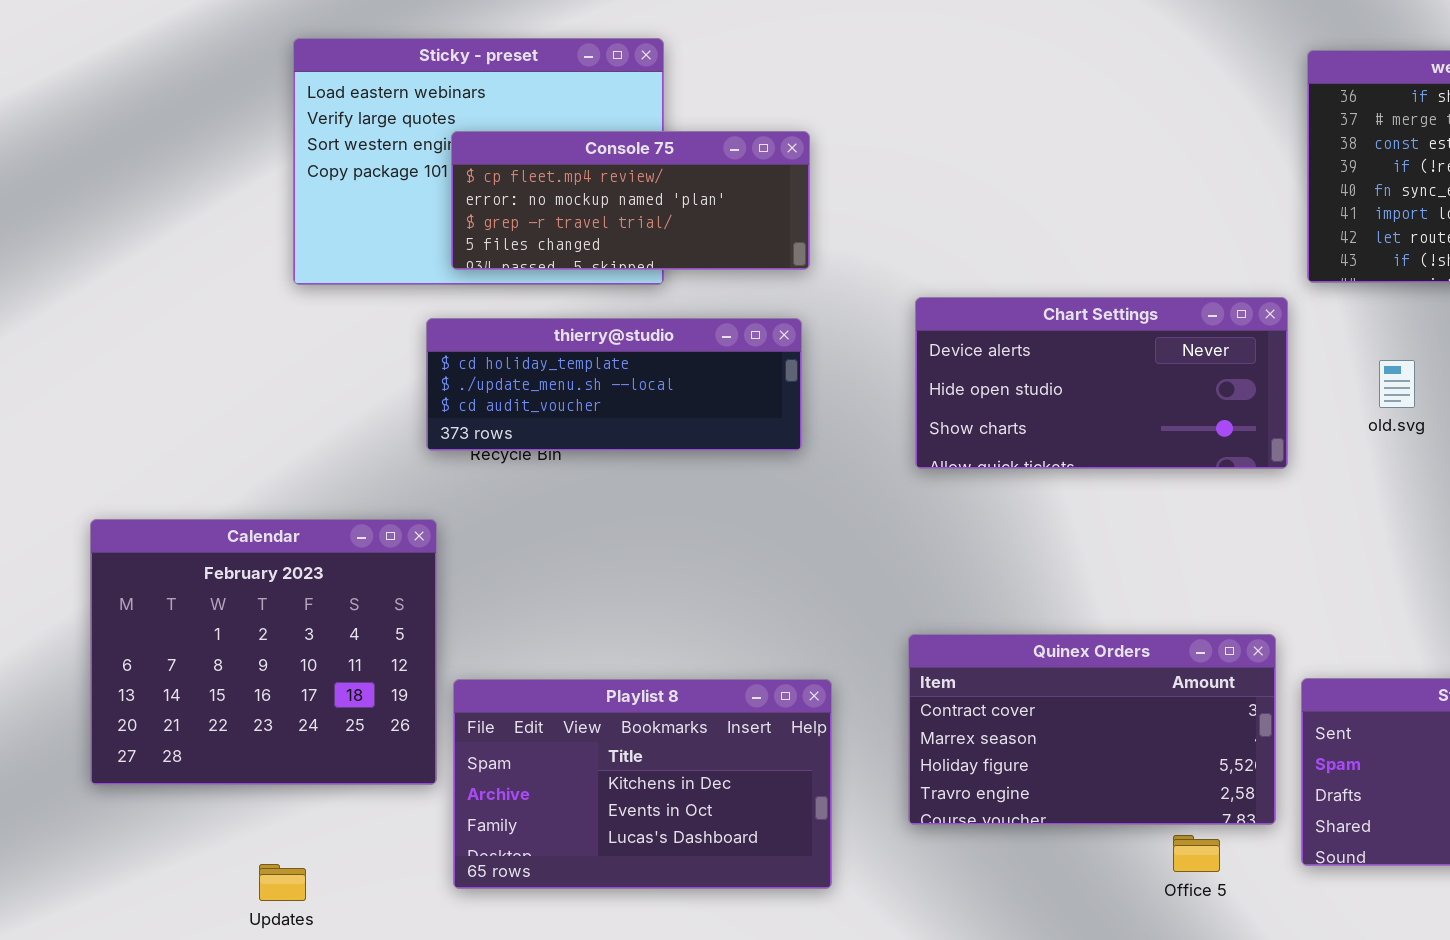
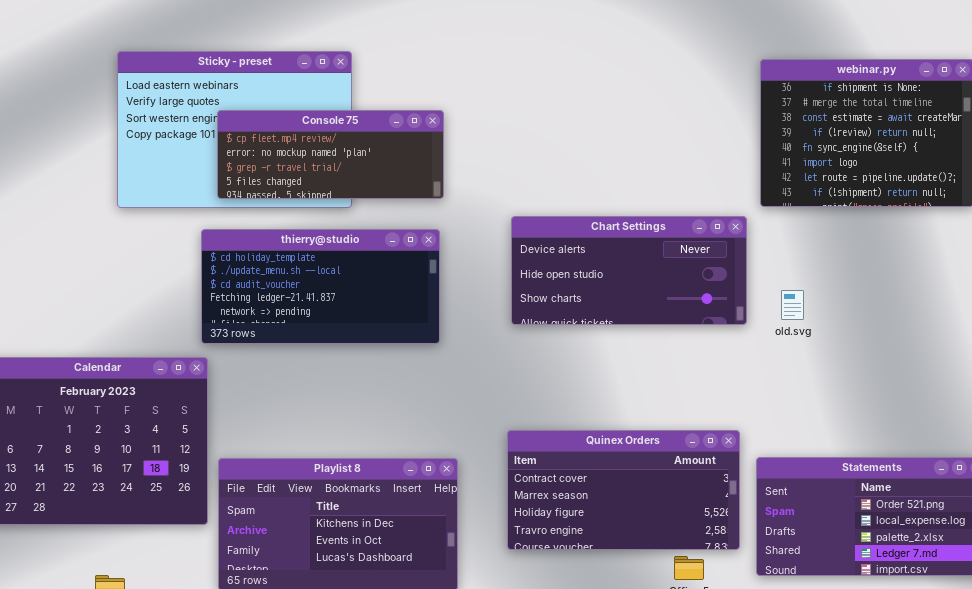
thierry@studio: [426,318,802,451] -> [201,229,440,344], resized
old.svg: [1379,360,1415,408] -> [781,290,804,320], moved

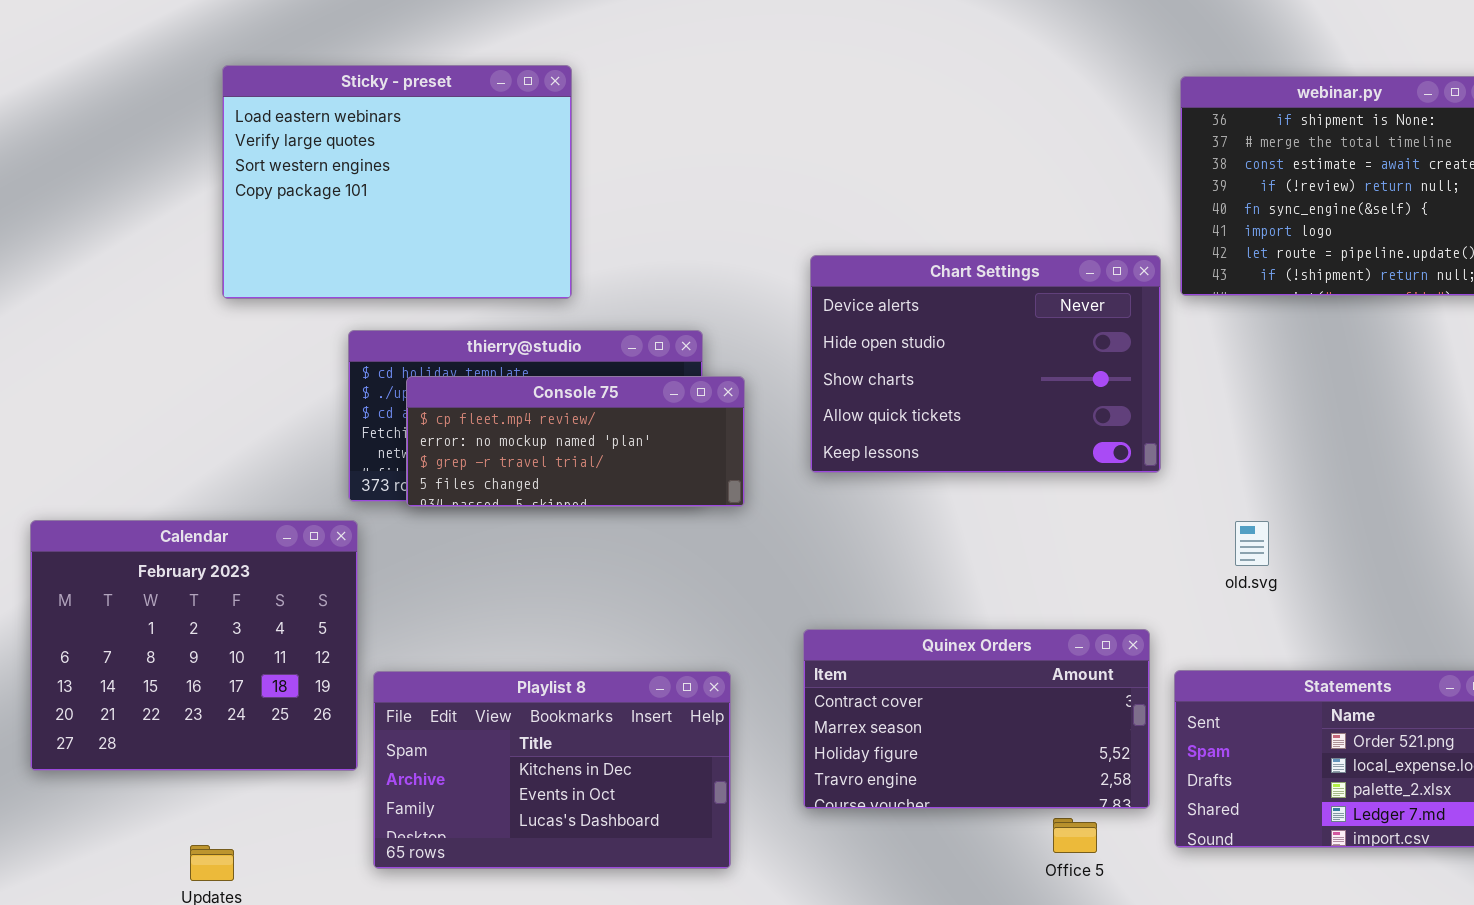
Console 75: [217,110,444,199] -> [406,376,745,507], moved
Chart Settings: [511,216,747,325] -> [810,255,1161,473], resized
old.svg: [781,290,804,320] -> [1235,521,1269,566], moved

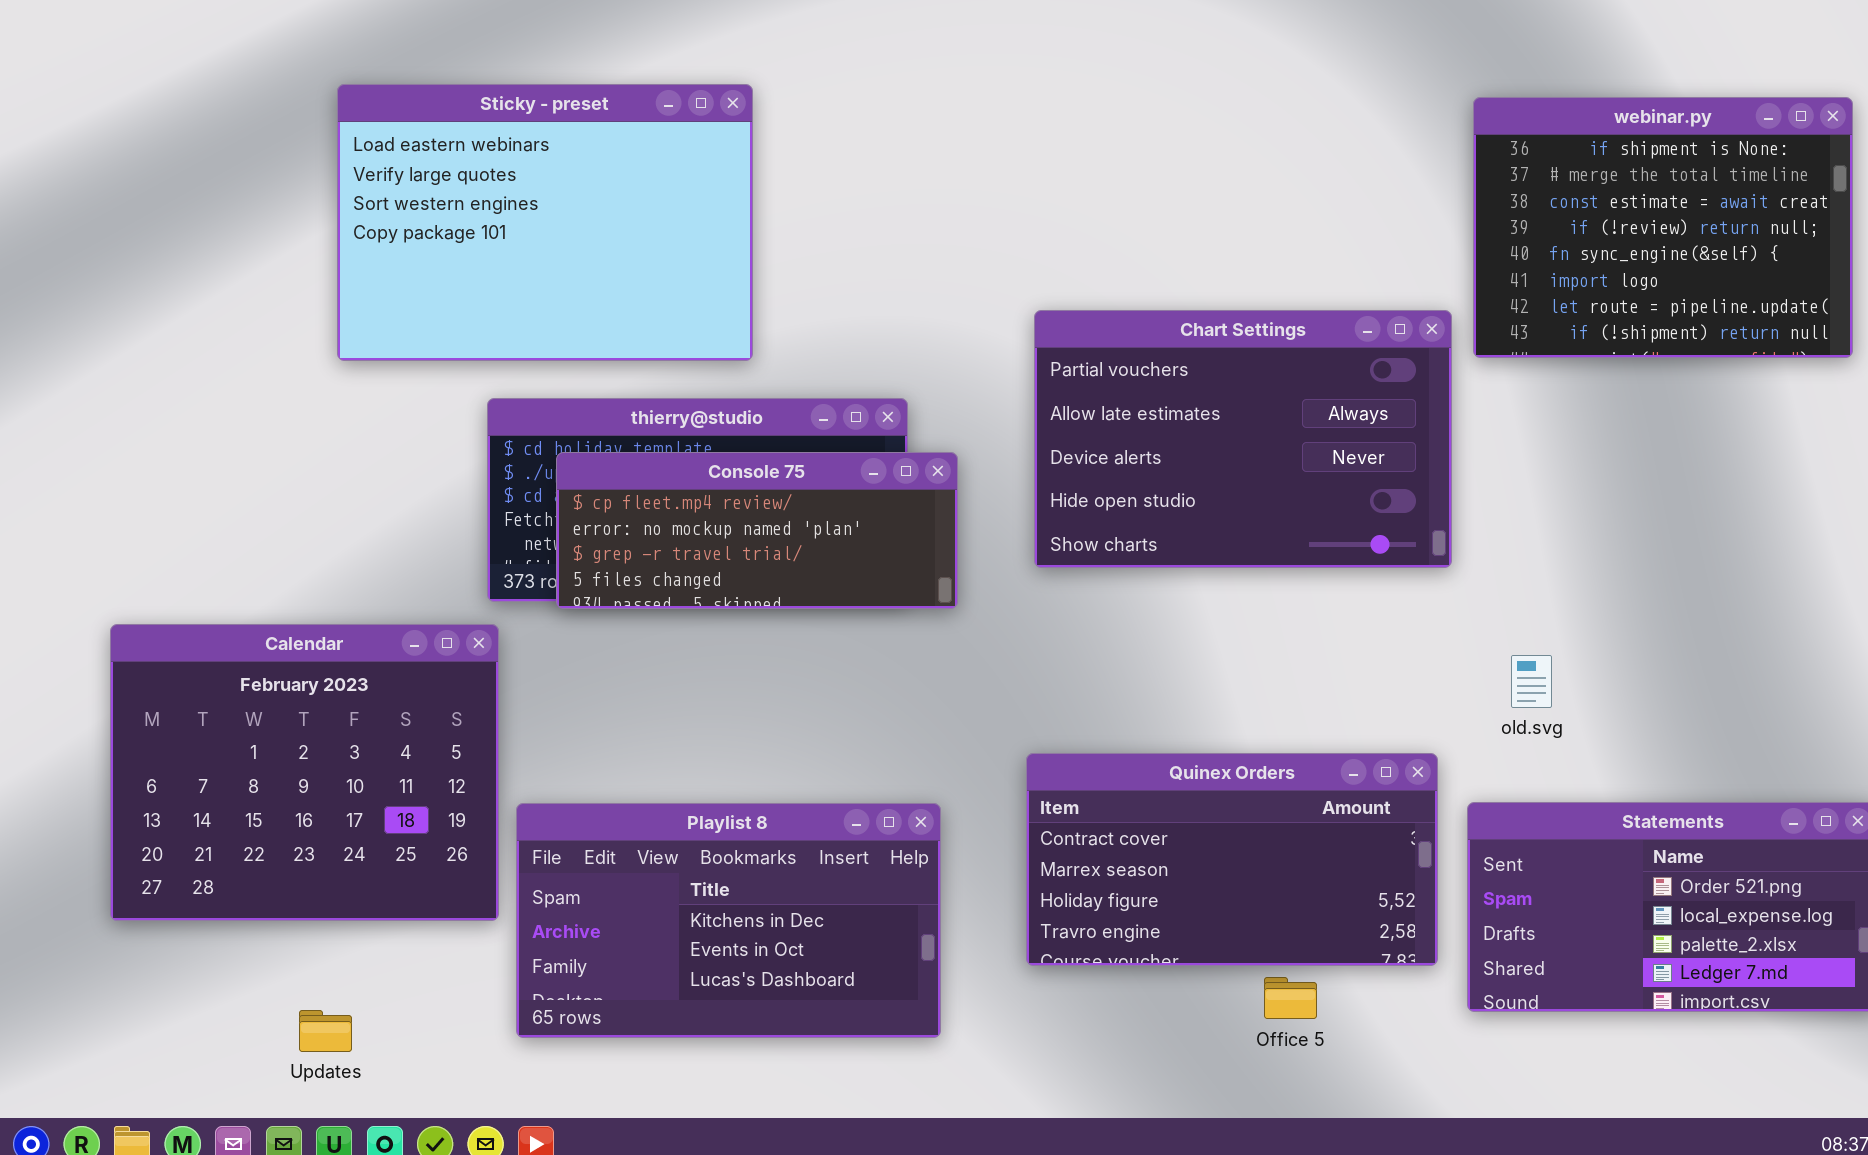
Chart Settings: [810,255,1161,473] -> [1034,310,1452,568], scrolled up 2 rows
old.svg: [1235,521,1269,566] -> [1511,655,1552,708], moved
Office 5: [1053,818,1097,853] -> [1264,977,1317,1019], moved

